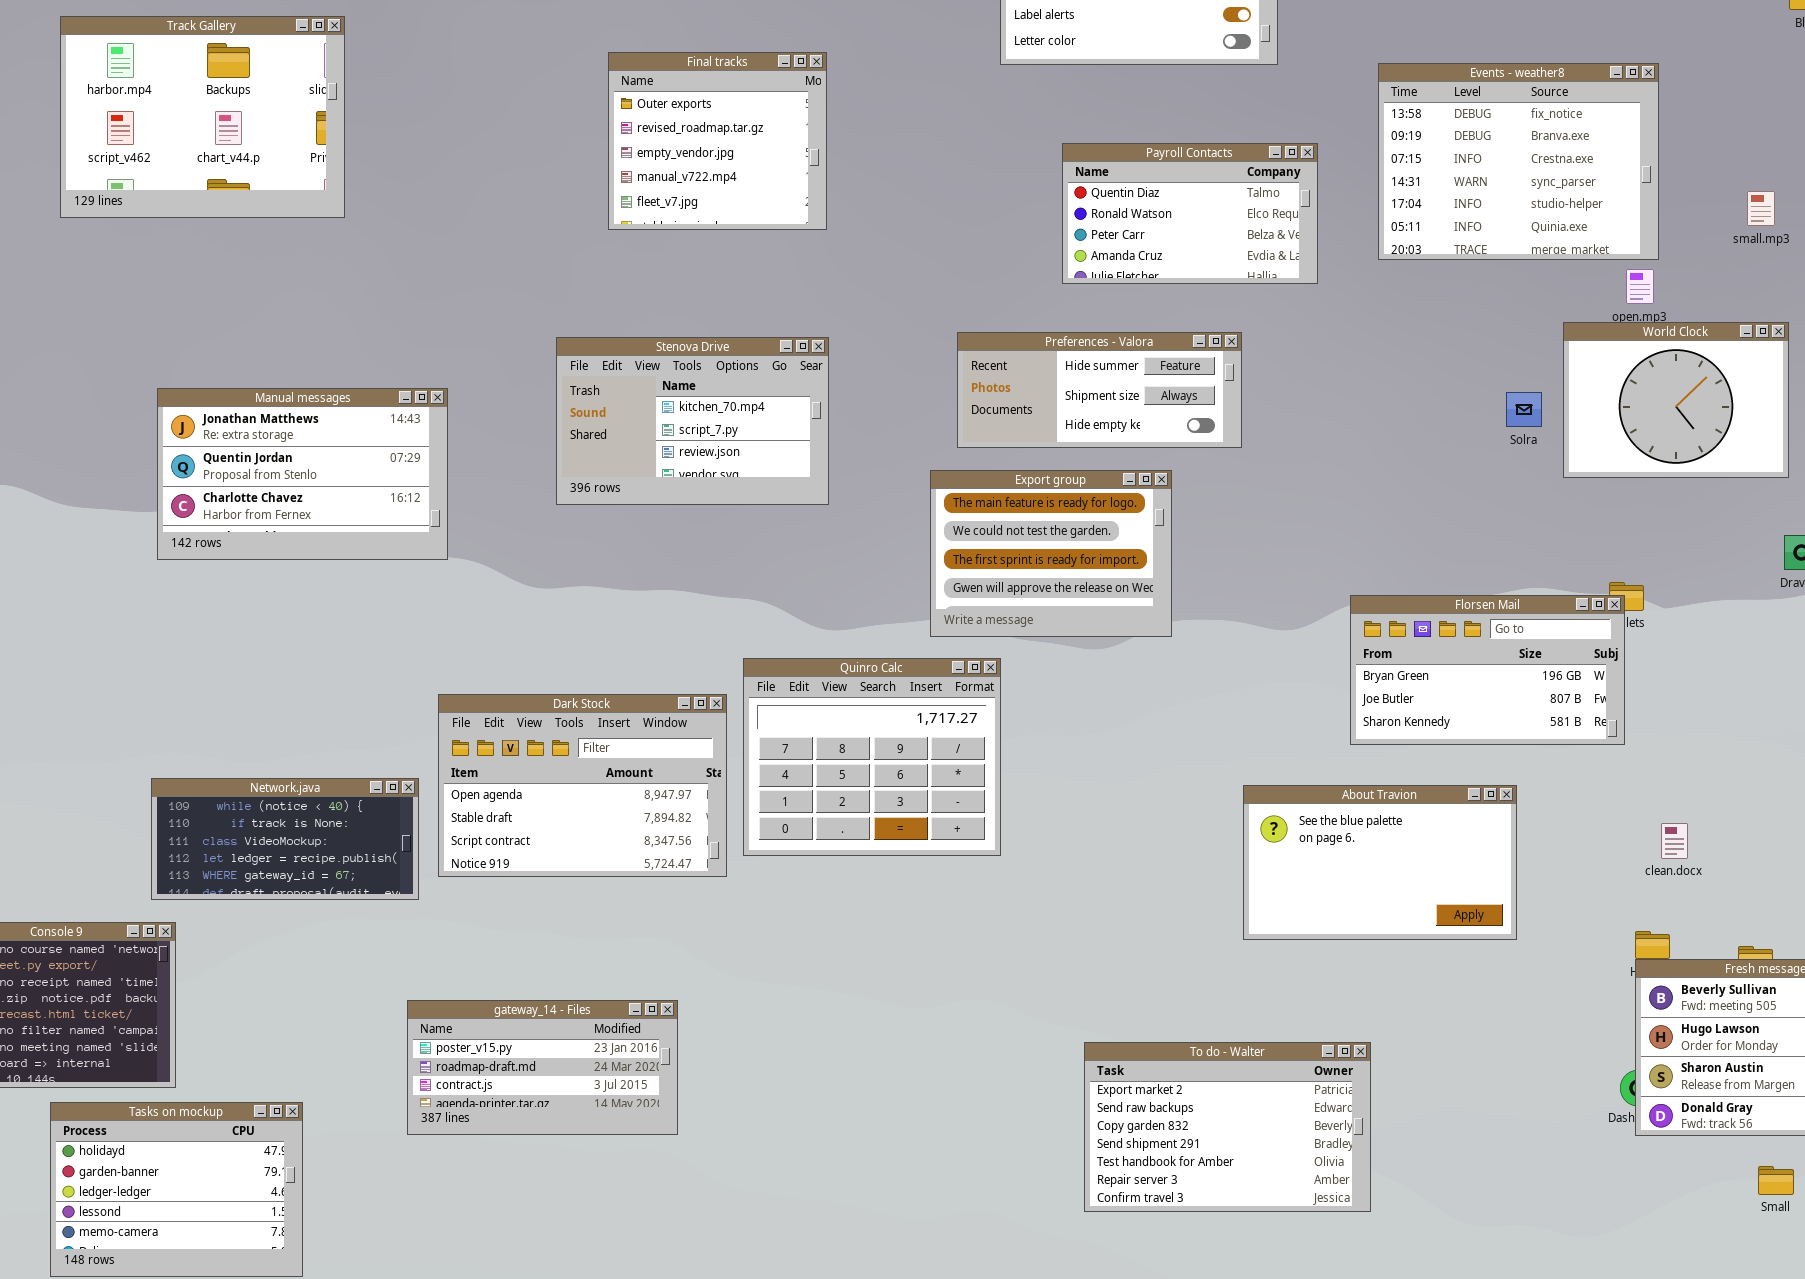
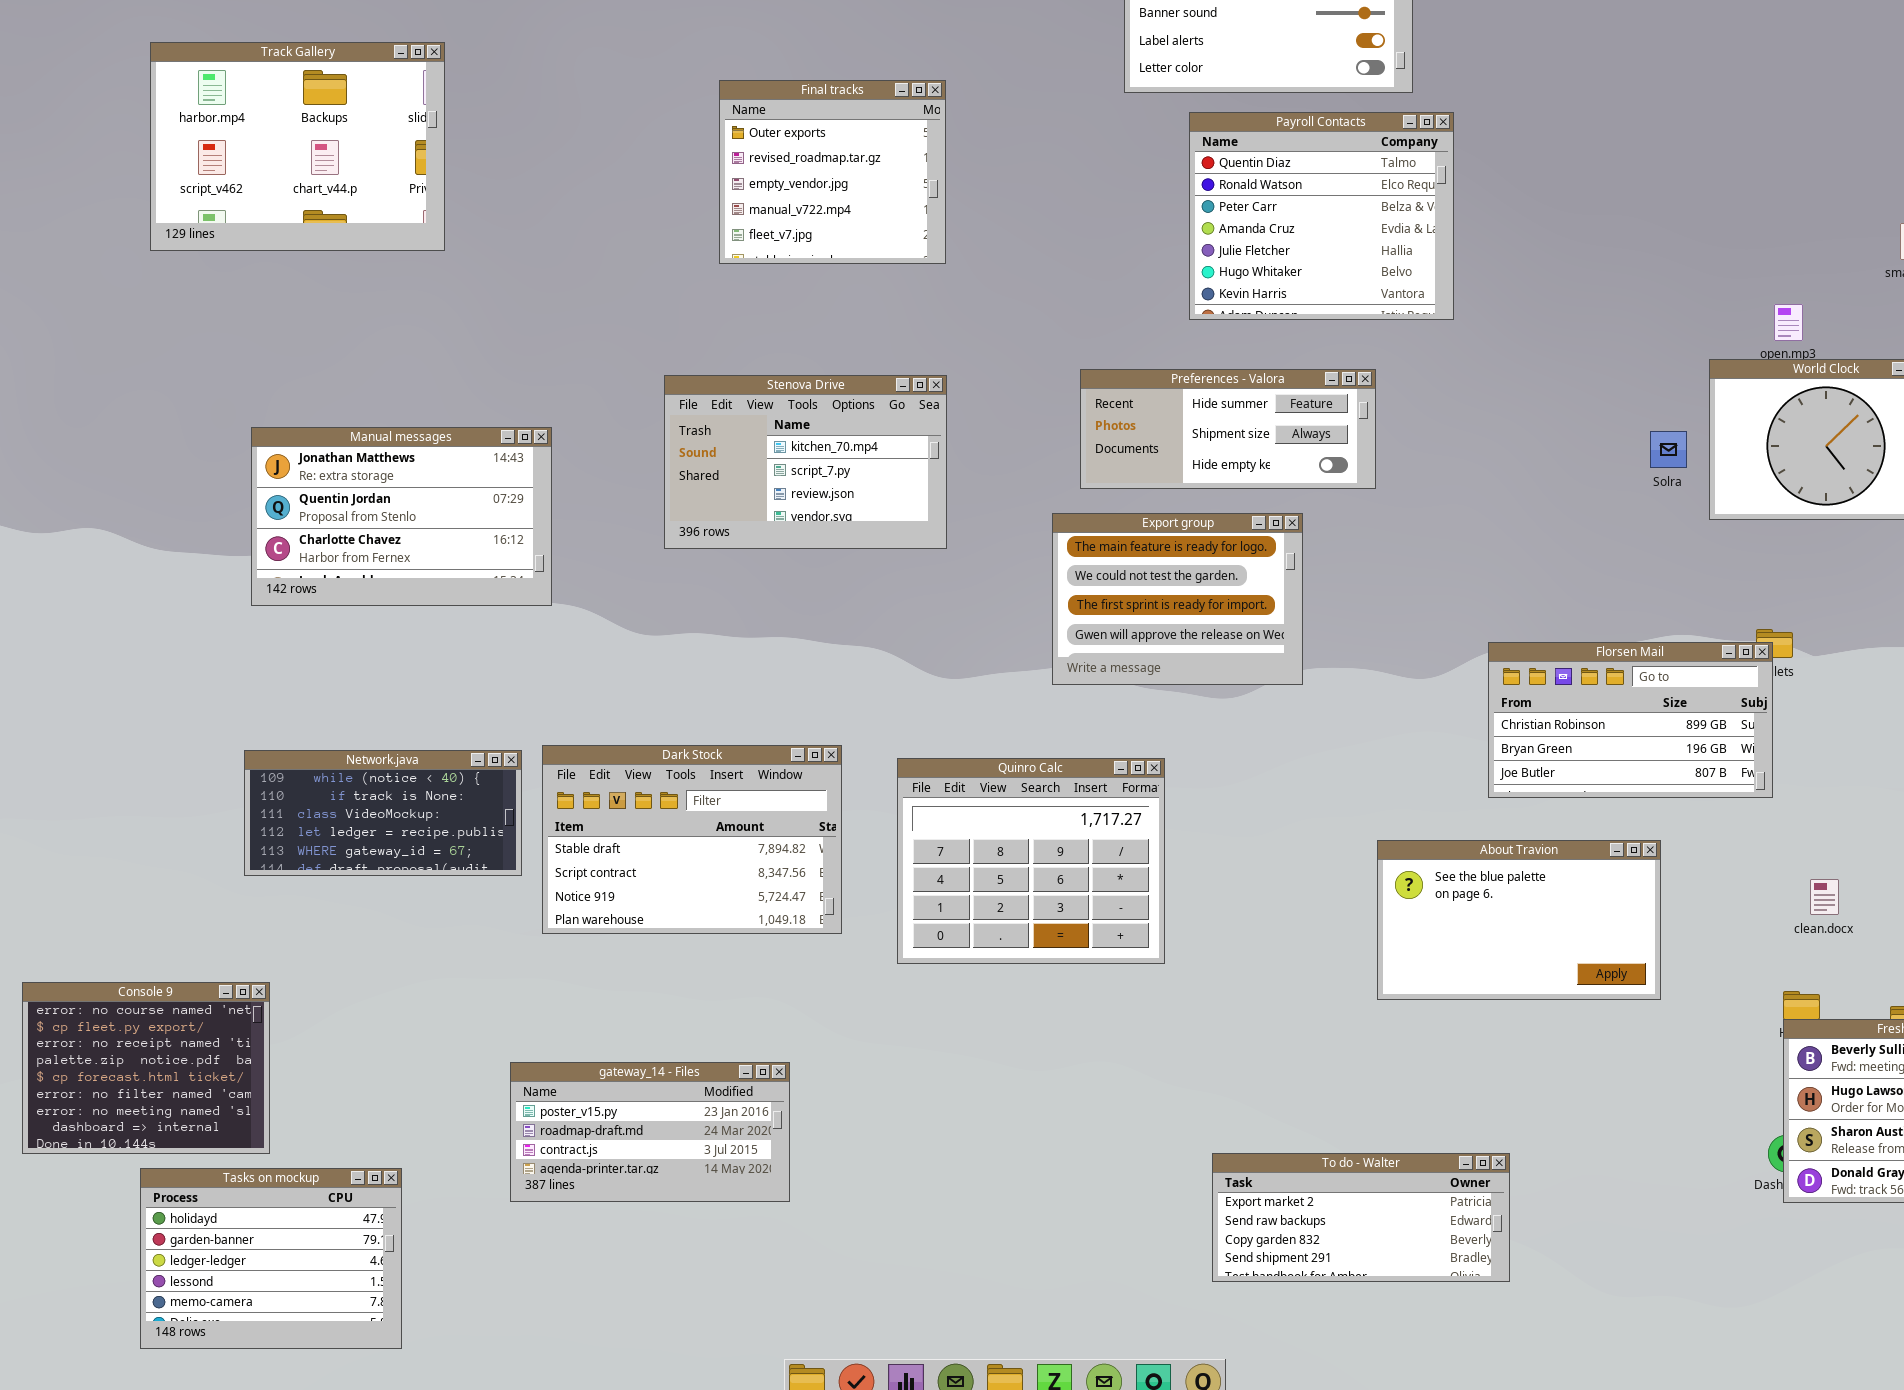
Events - weather8: [1378,63,1659,260] -> none, closed
Payroll Contacts: [1062,143,1318,284] -> [1189,112,1454,320], resized
Florsen Mail: [1350,595,1625,745] -> [1488,642,1773,798], scrolled up 1 row
Quinro Calc: [743,658,1001,856] -> [897,758,1165,964], moved
Dark Stock: [438,694,727,877] -> [542,745,842,934], scrolled down 1 row
Network.java: [151,778,419,900] -> [244,750,522,876], moved
To do - Walter: [1084,1042,1371,1212] -> [1212,1153,1510,1282], resized

